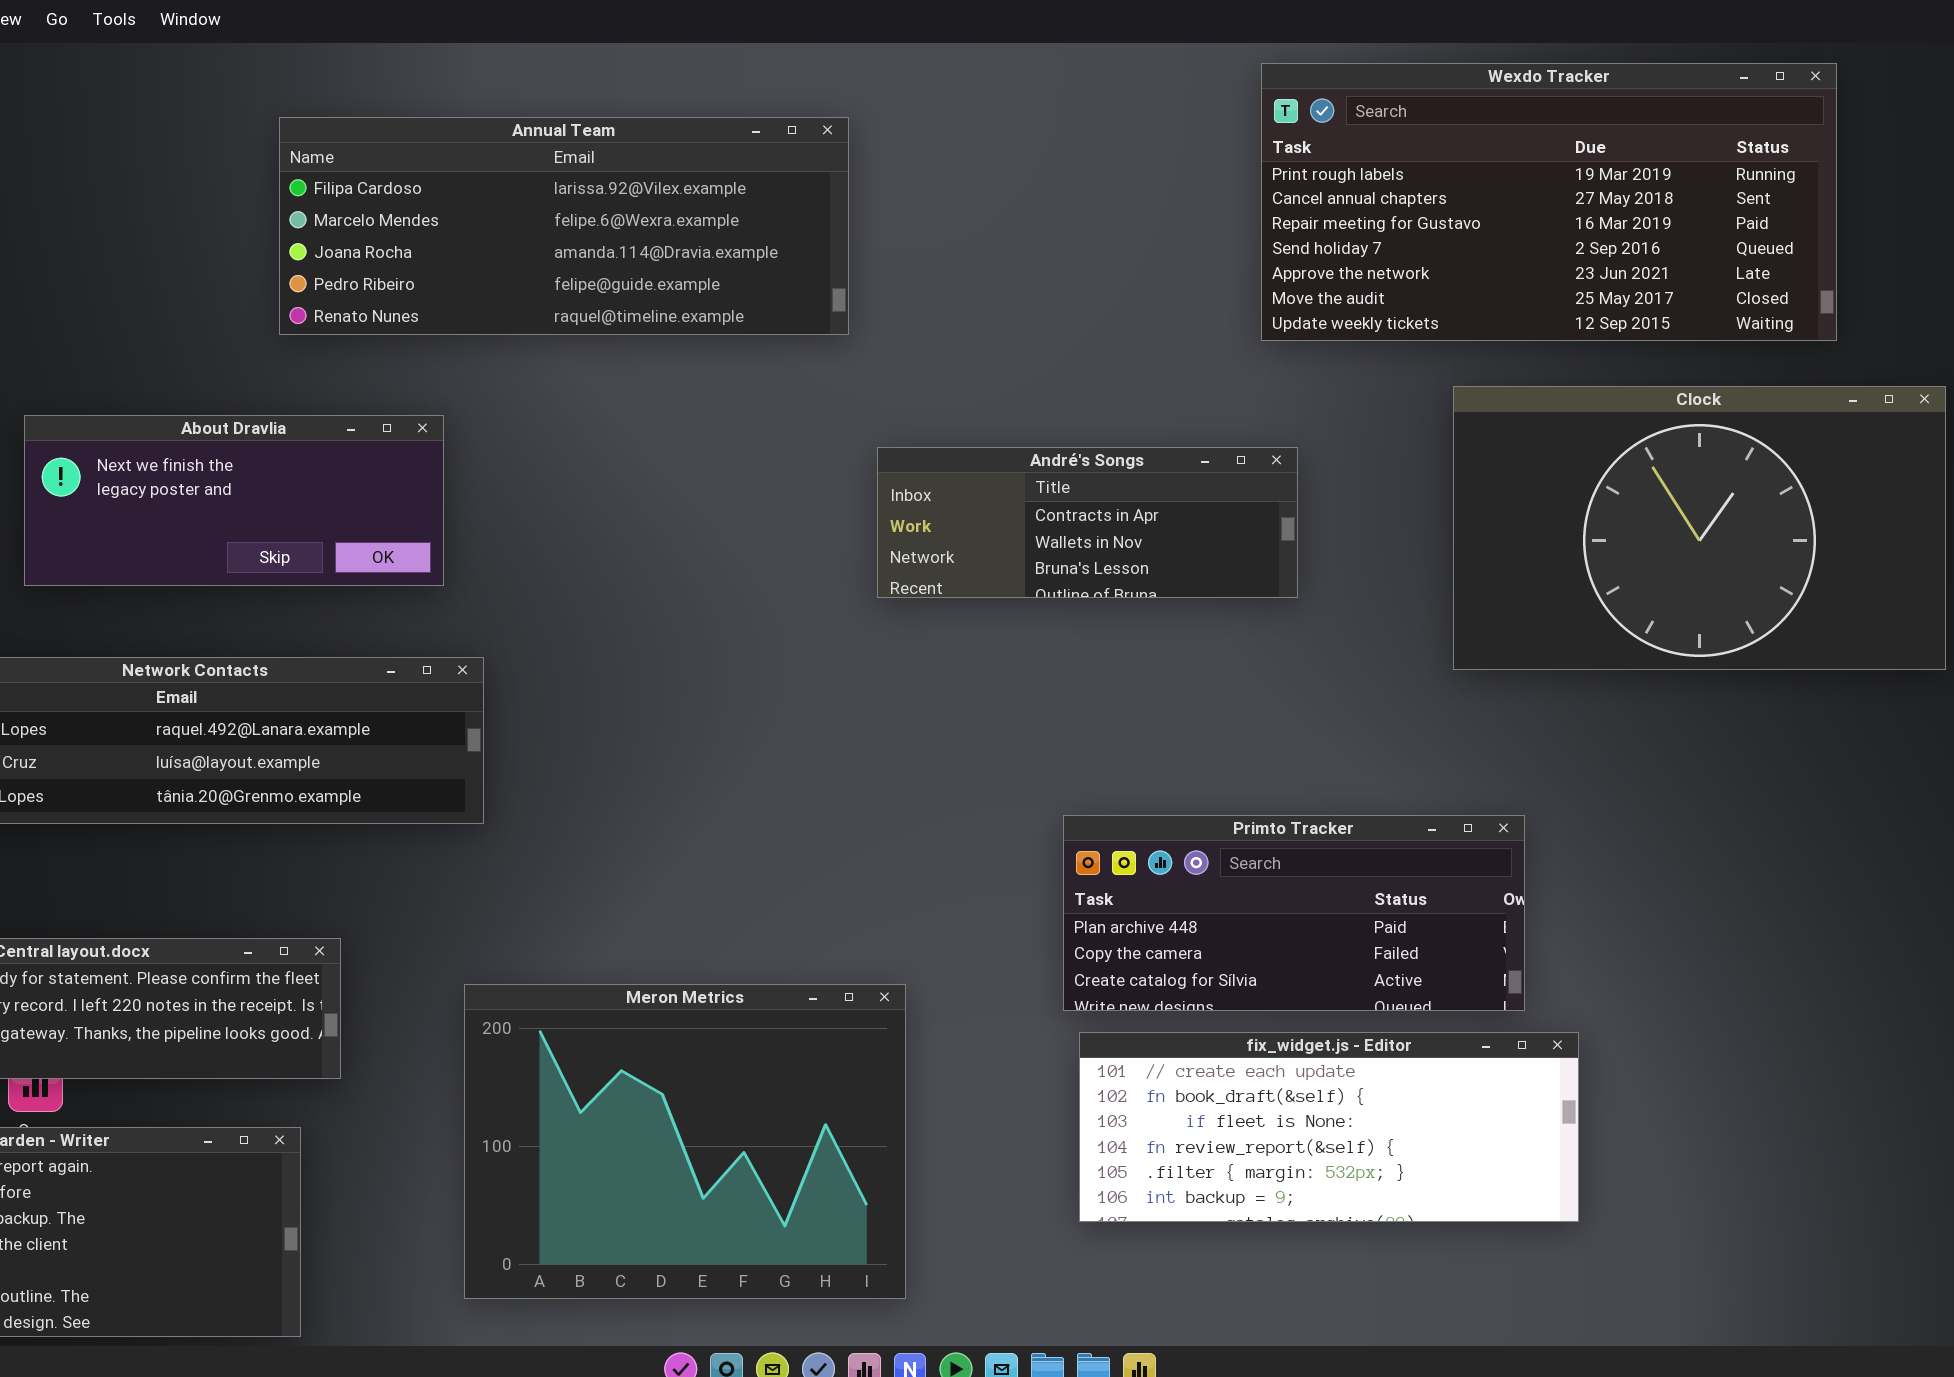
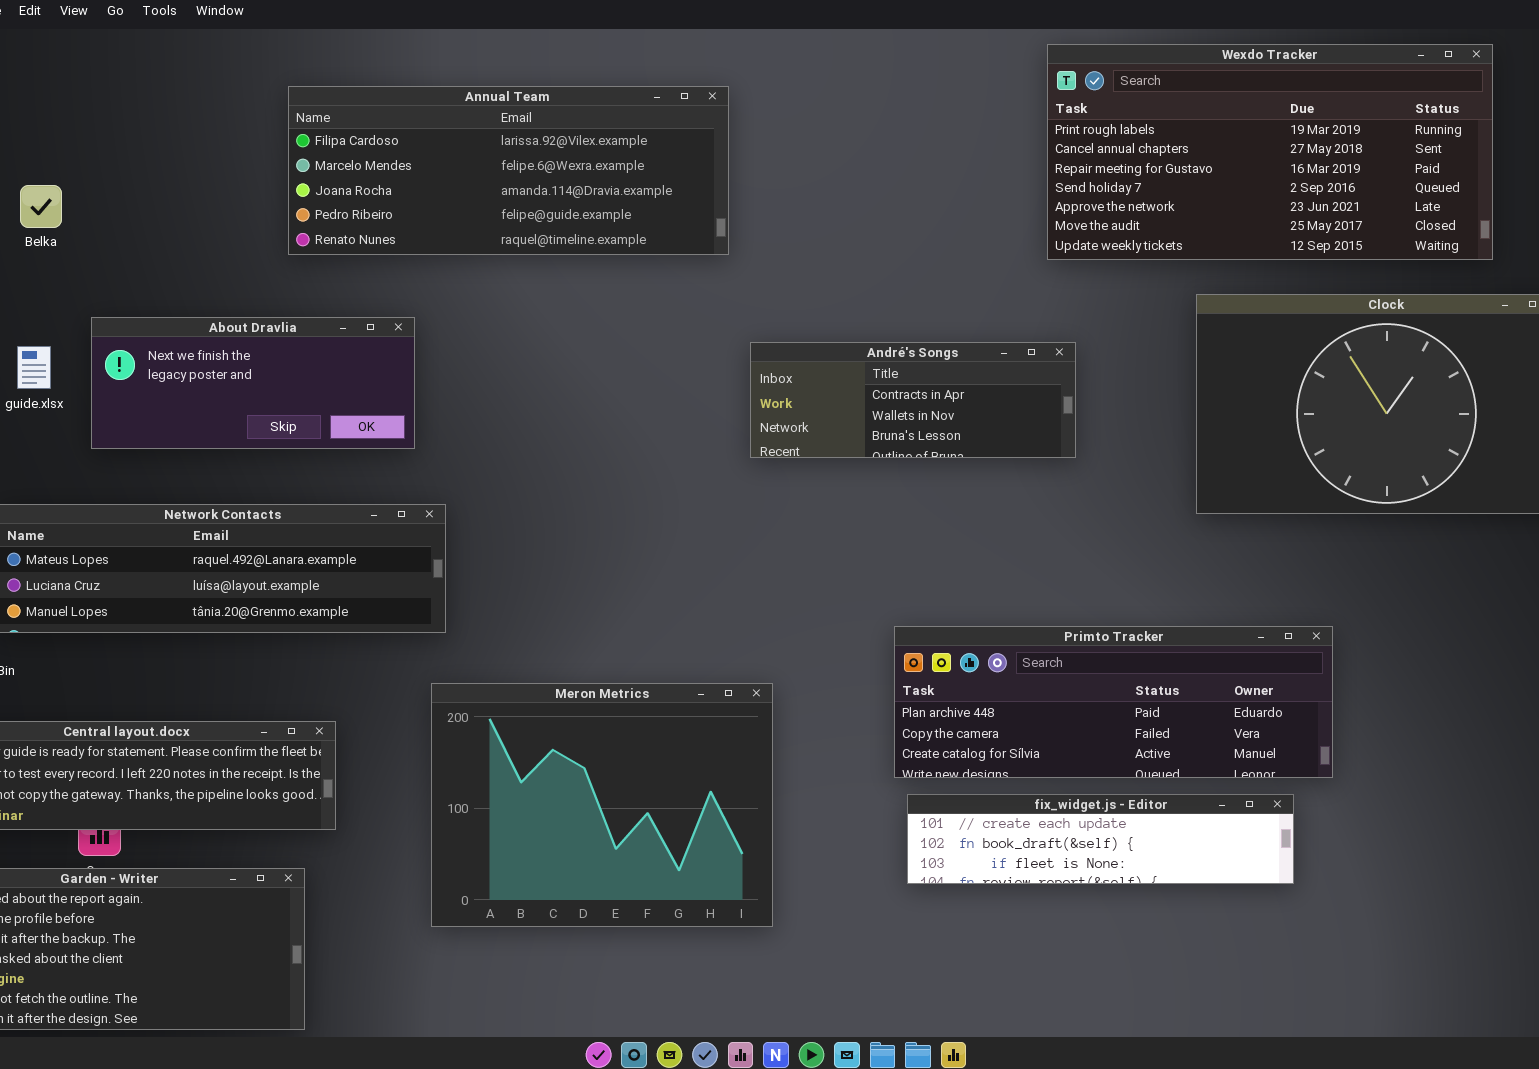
Primto Tracker: [1063,815,1525,1011] -> [894,626,1333,778], resized
Meron Metrics: [464,984,906,1299] -> [431,683,773,927], moved
fix_widget.js - Editor: [1079,1032,1579,1222] -> [907,794,1294,884], resized

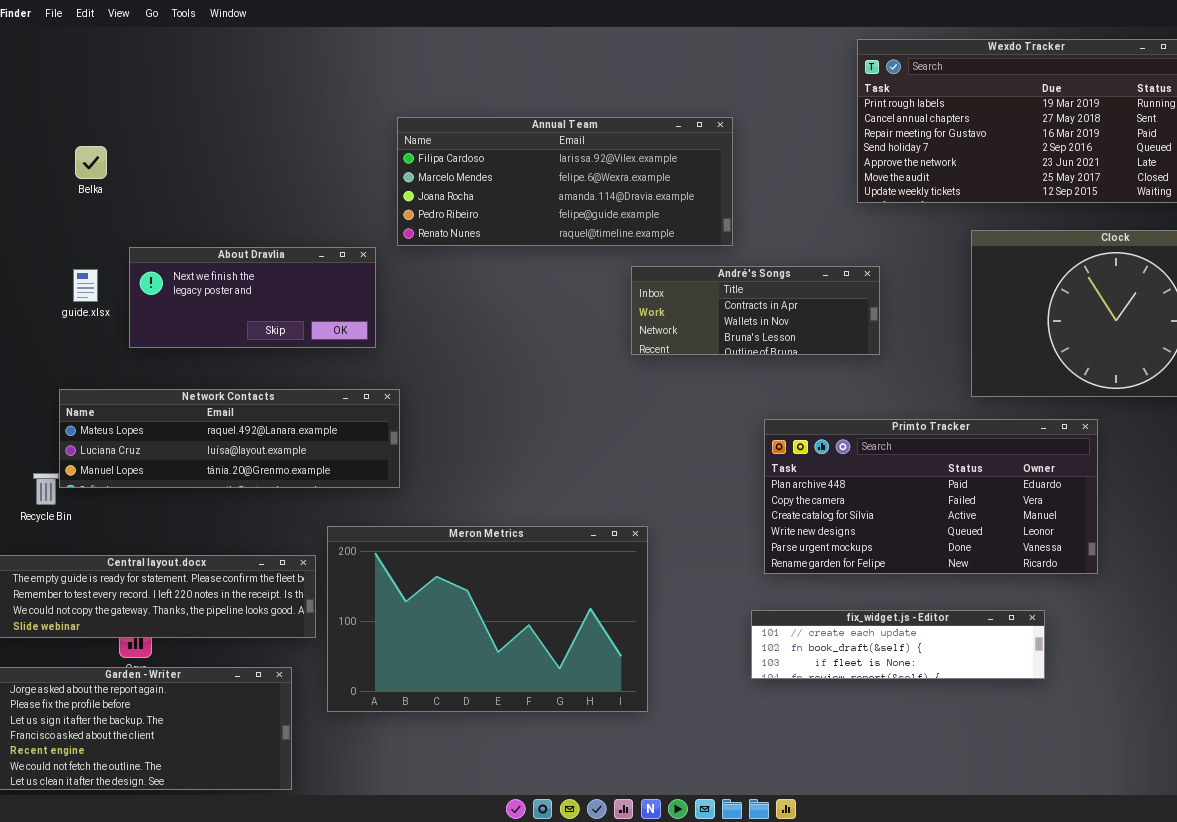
Annual Team: [288,86,729,255] -> [397,117,733,246], moved
Primto Tracker: [894,626,1333,778] -> [764,419,1098,574], moved, resized
Meron Metrics: [431,683,773,927] -> [327,526,648,712], resized

